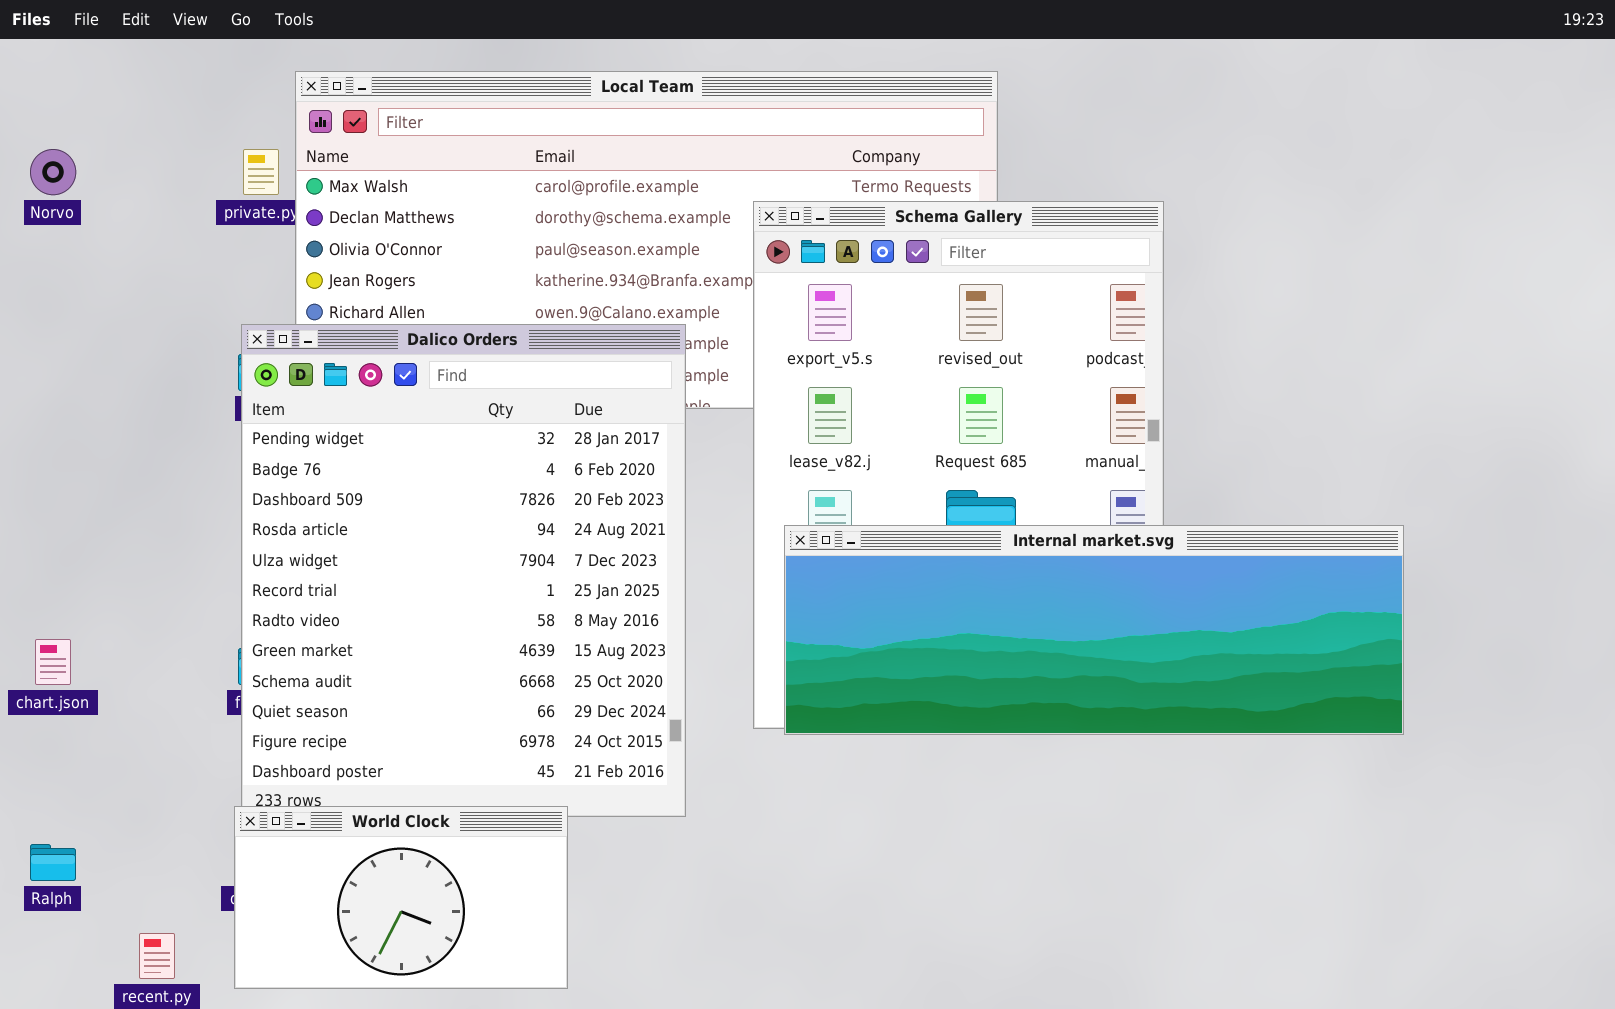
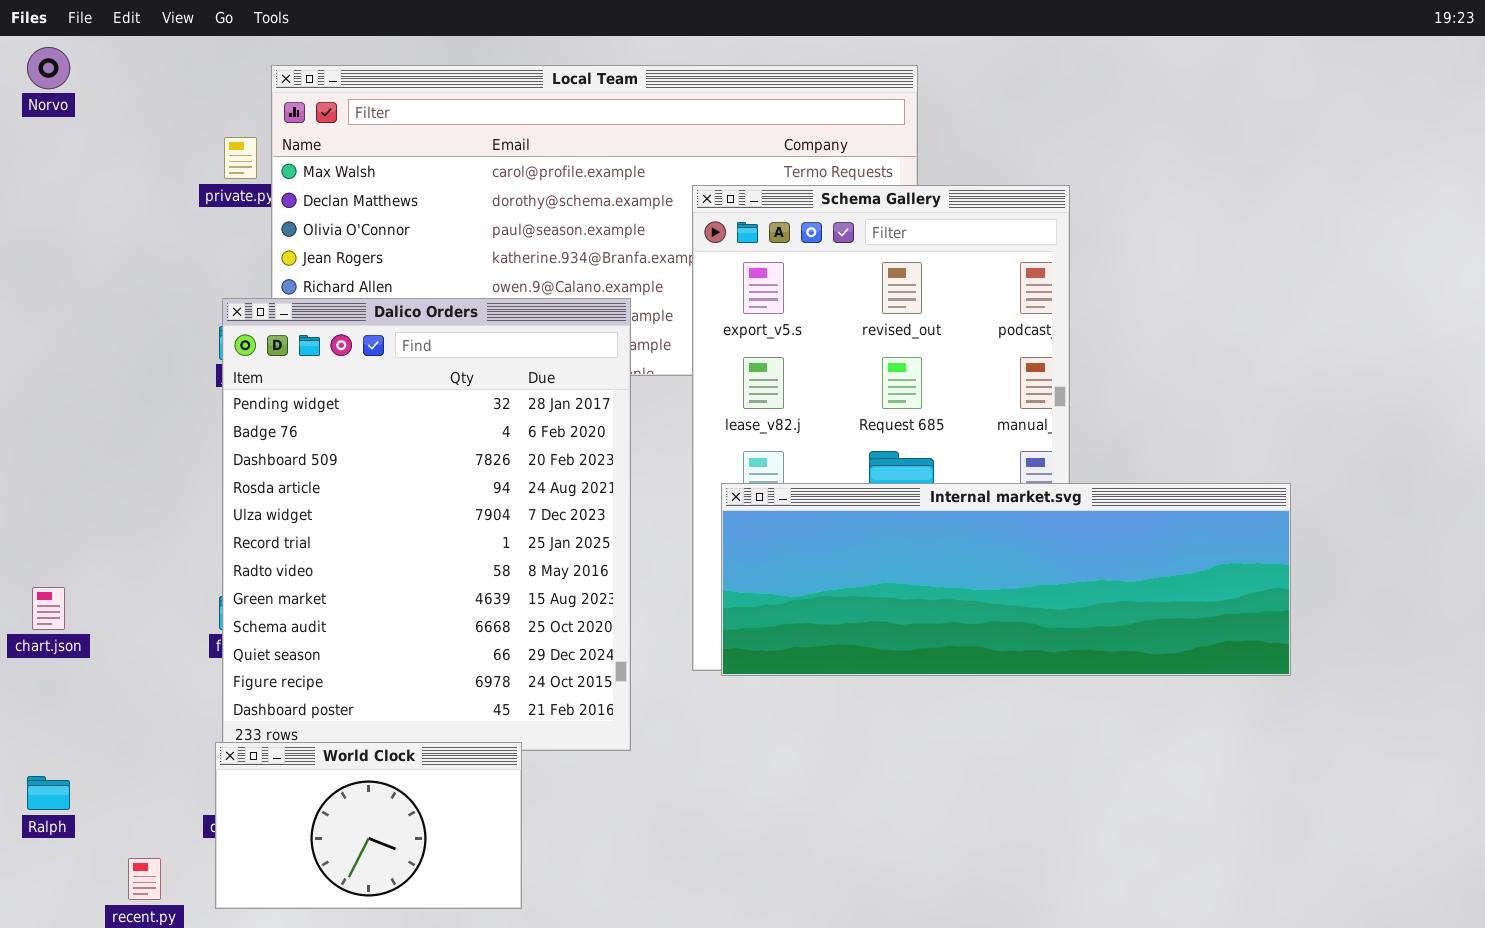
Norvo: [30,149,76,195] -> [27,47,70,89], moved

